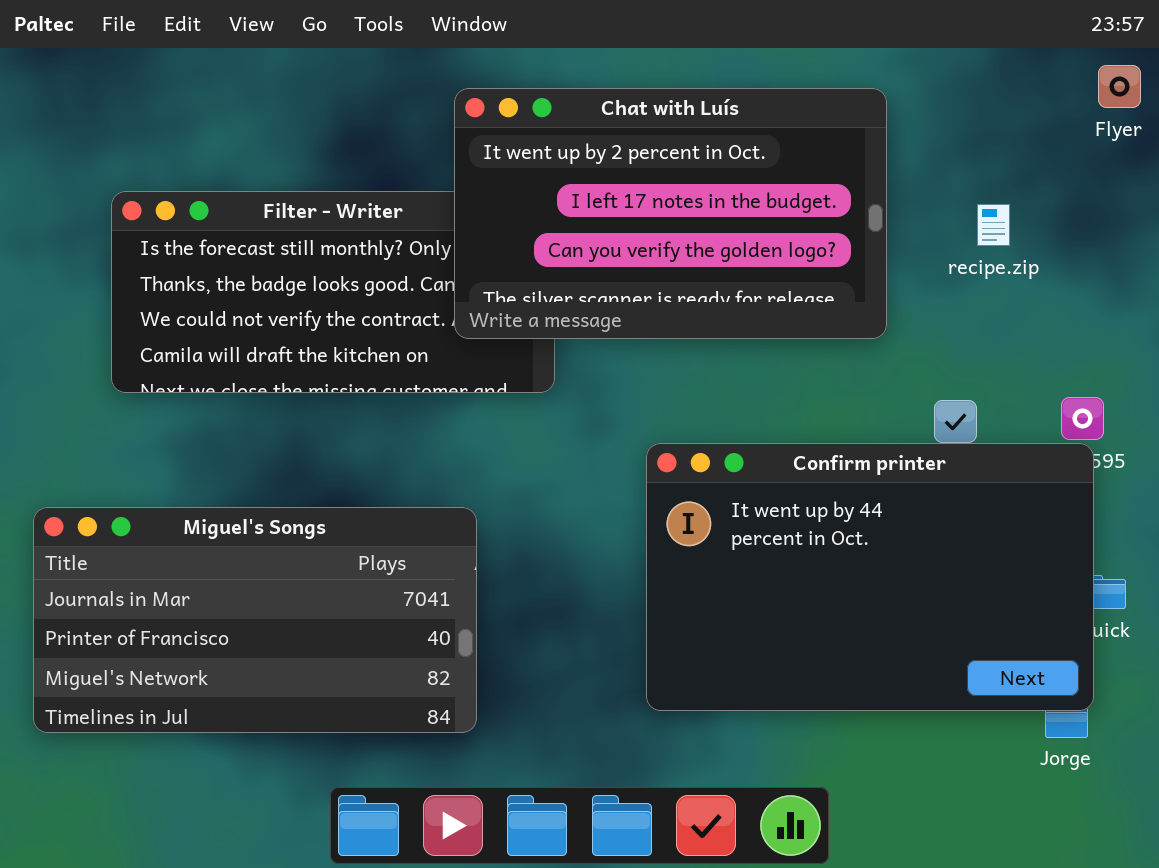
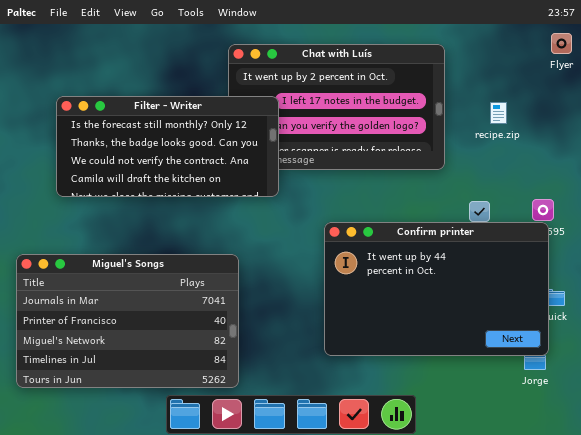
Filter - Writer: [111,191,555,393] -> [56,96,279,197], raised
Miguel's Songs: [33,507,477,733] -> [16,254,239,388], resized

